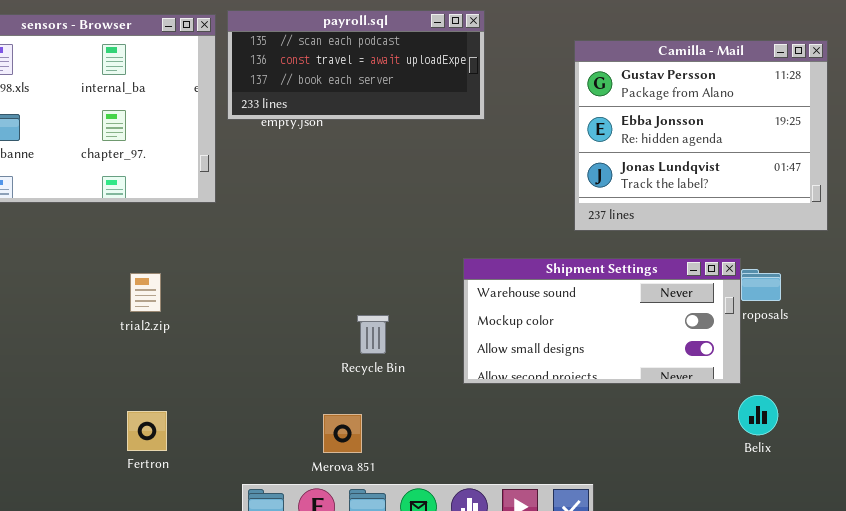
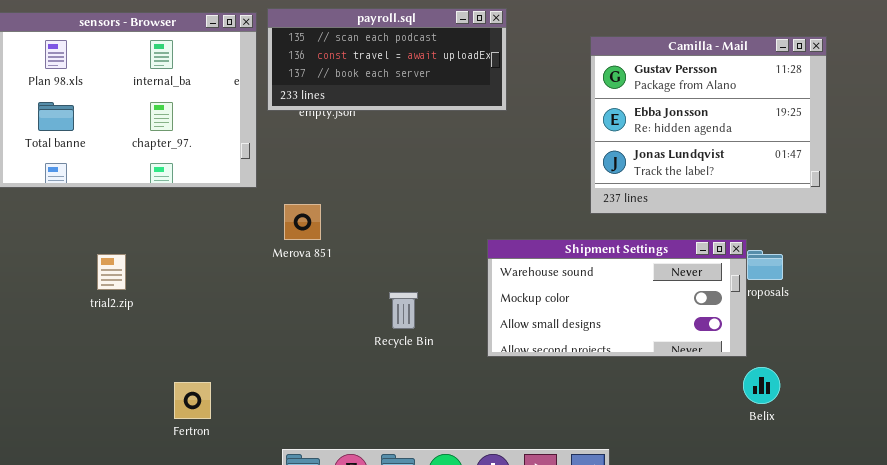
trial2.zip: [130,273,161,312] -> [97,254,126,290], moved
Merova 851: [323,414,362,453] -> [284,204,321,240], moved

